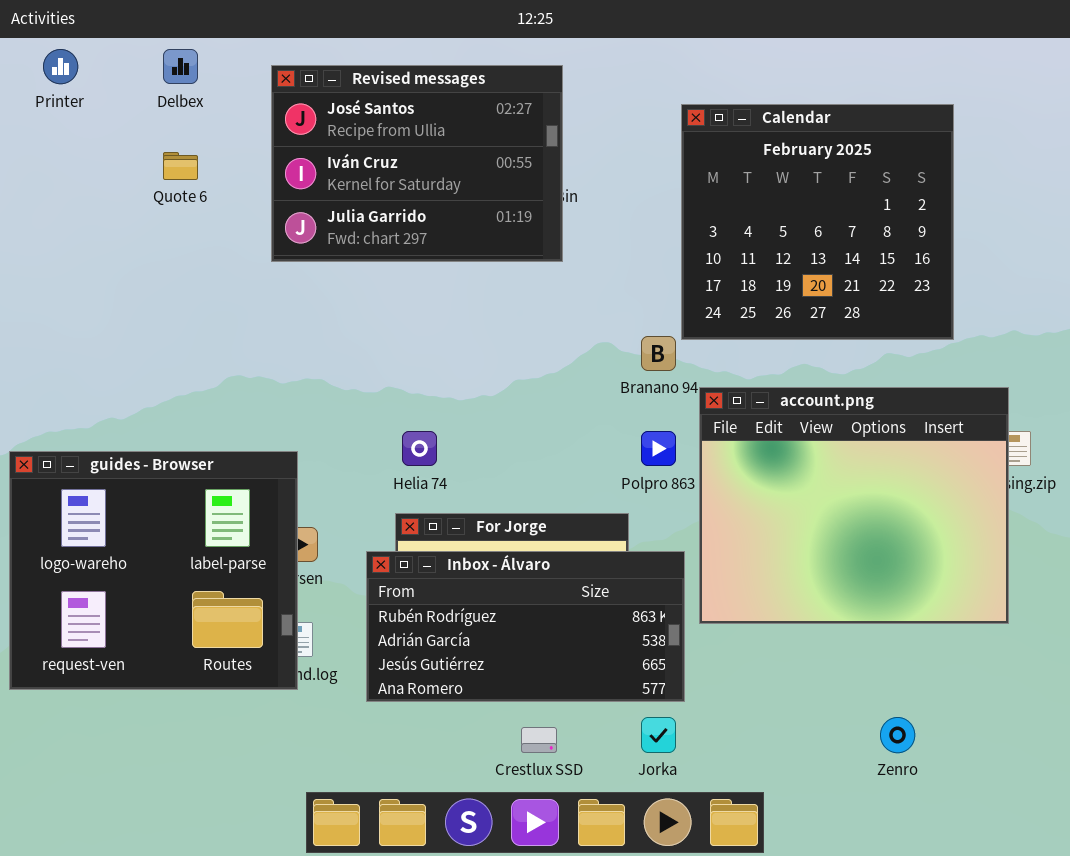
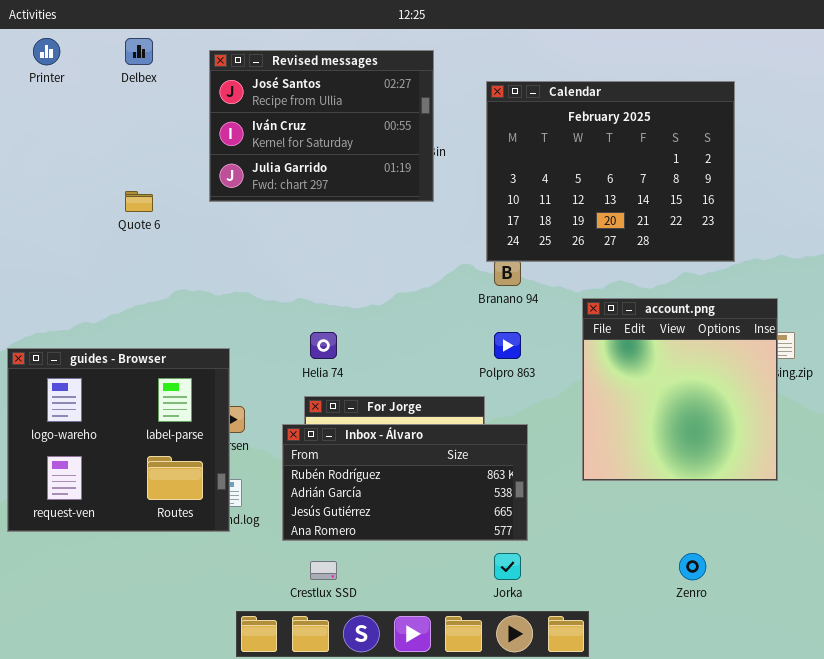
Calendar: [681,104,954,340] -> [486,81,735,262], resized
Quote 6: [163,152,198,180] -> [125,191,153,212], moved
account.png: [699,387,1009,624] -> [582,298,778,481], resized
Crestlux SSD: [521,727,557,753] -> [310,561,337,580], moved

